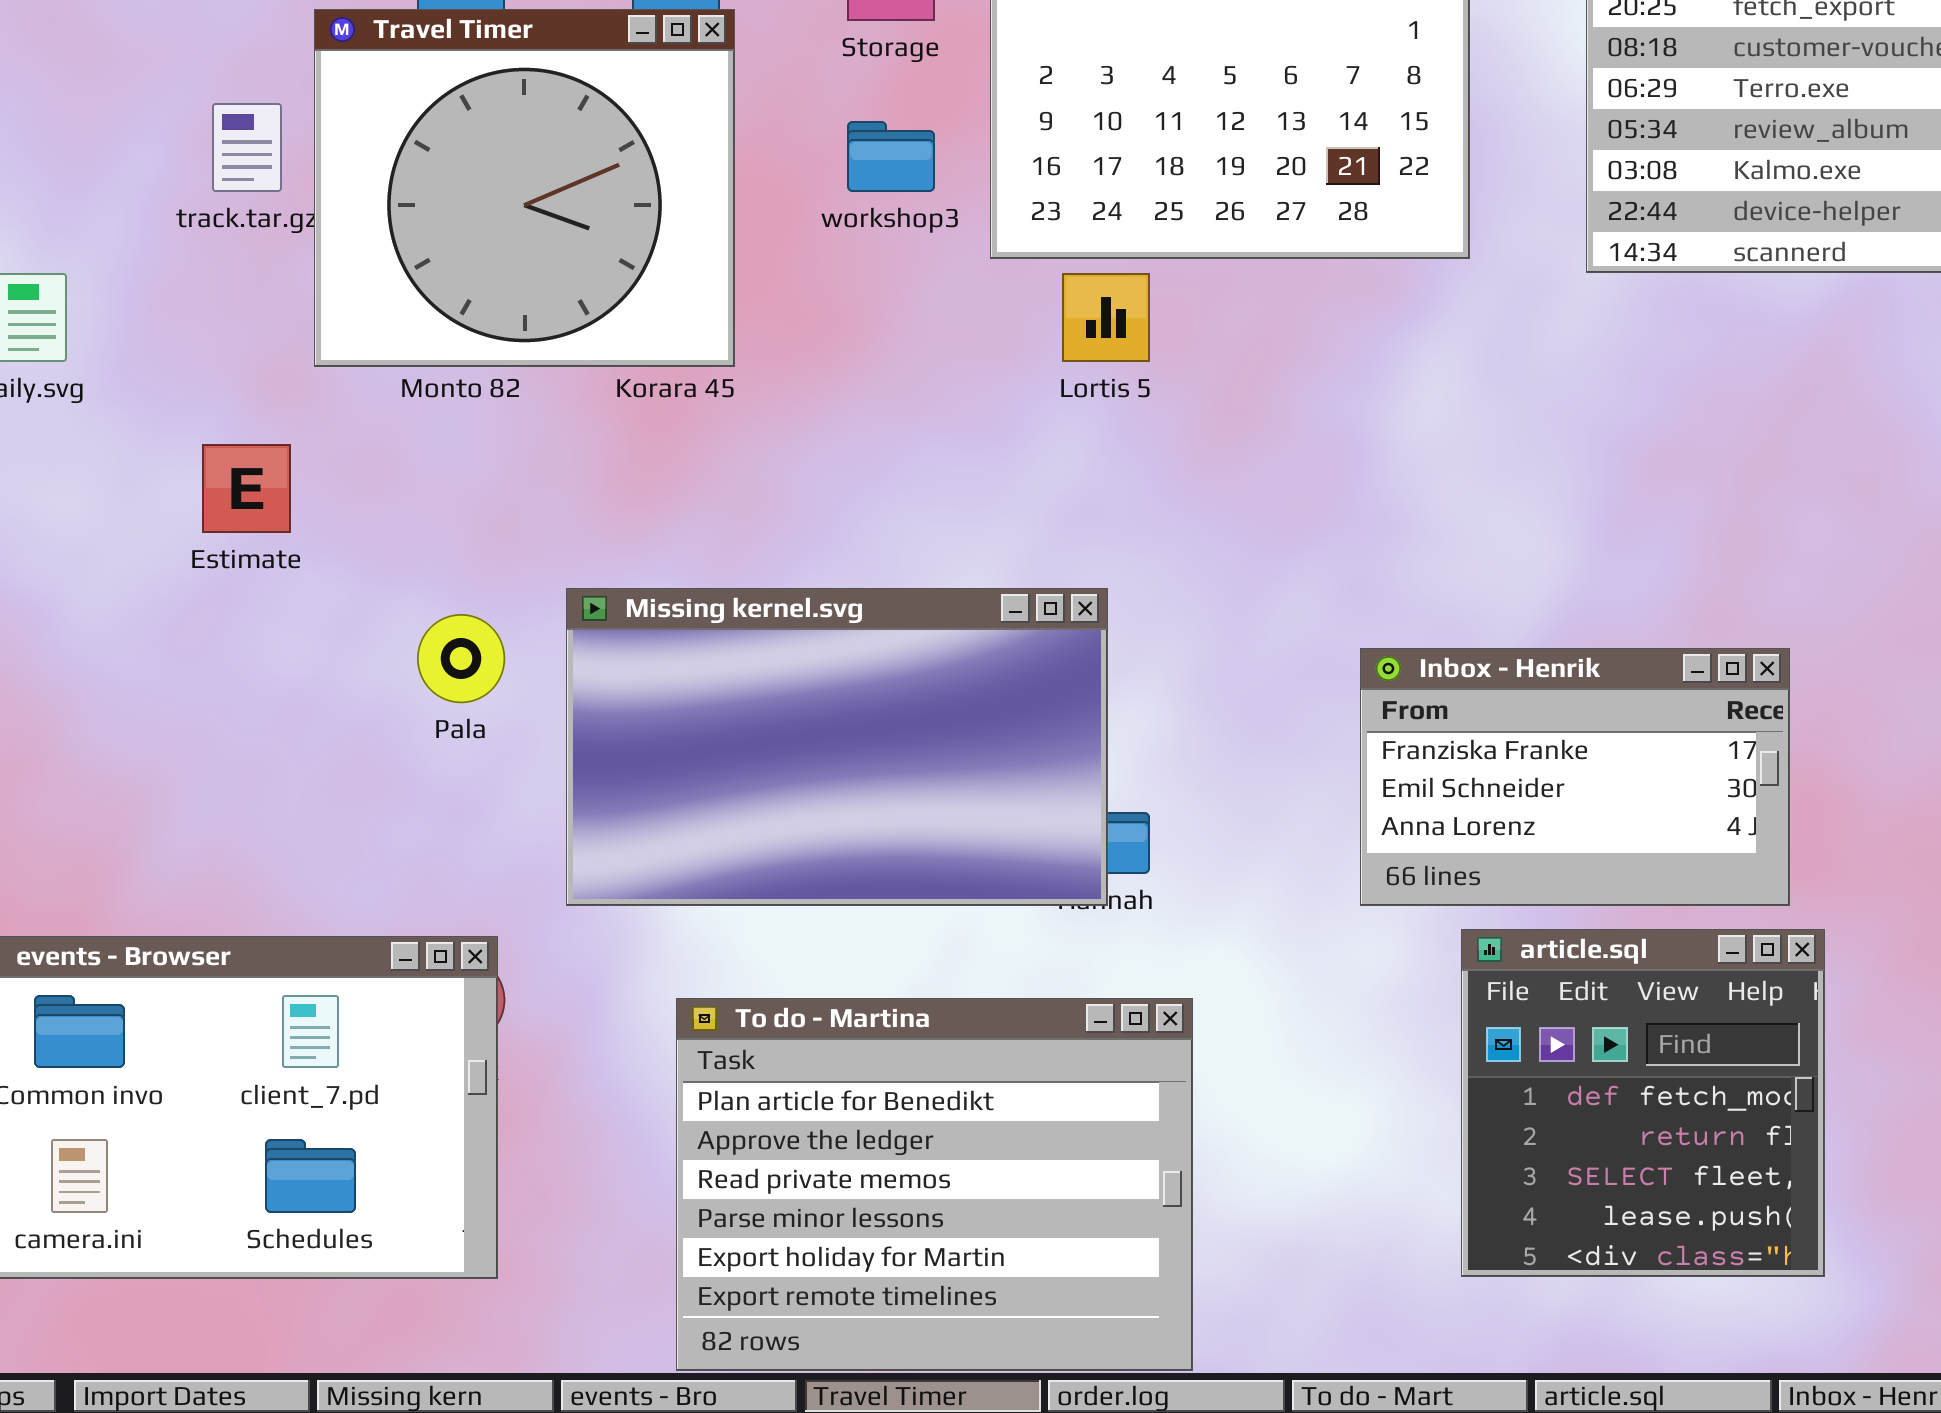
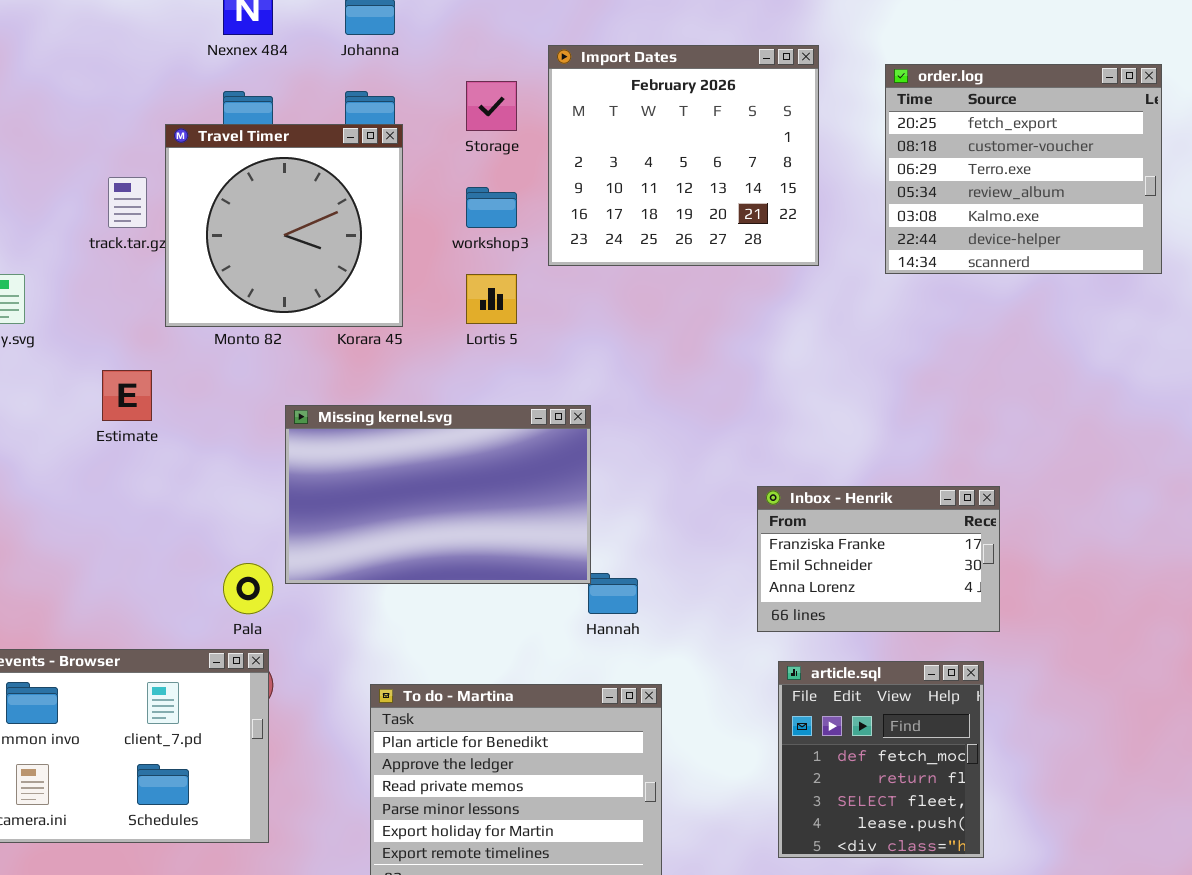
Lortis 5: [1062,273,1150,362] -> [466,274,517,324], moved
Missing kernel.svg: [566,588,1108,906] -> [285,405,591,584], moved
Pala: [417,614,505,703] -> [223,563,273,614], moved
article.sql: [1461,929,1825,1277] -> [778,661,984,858], moved

